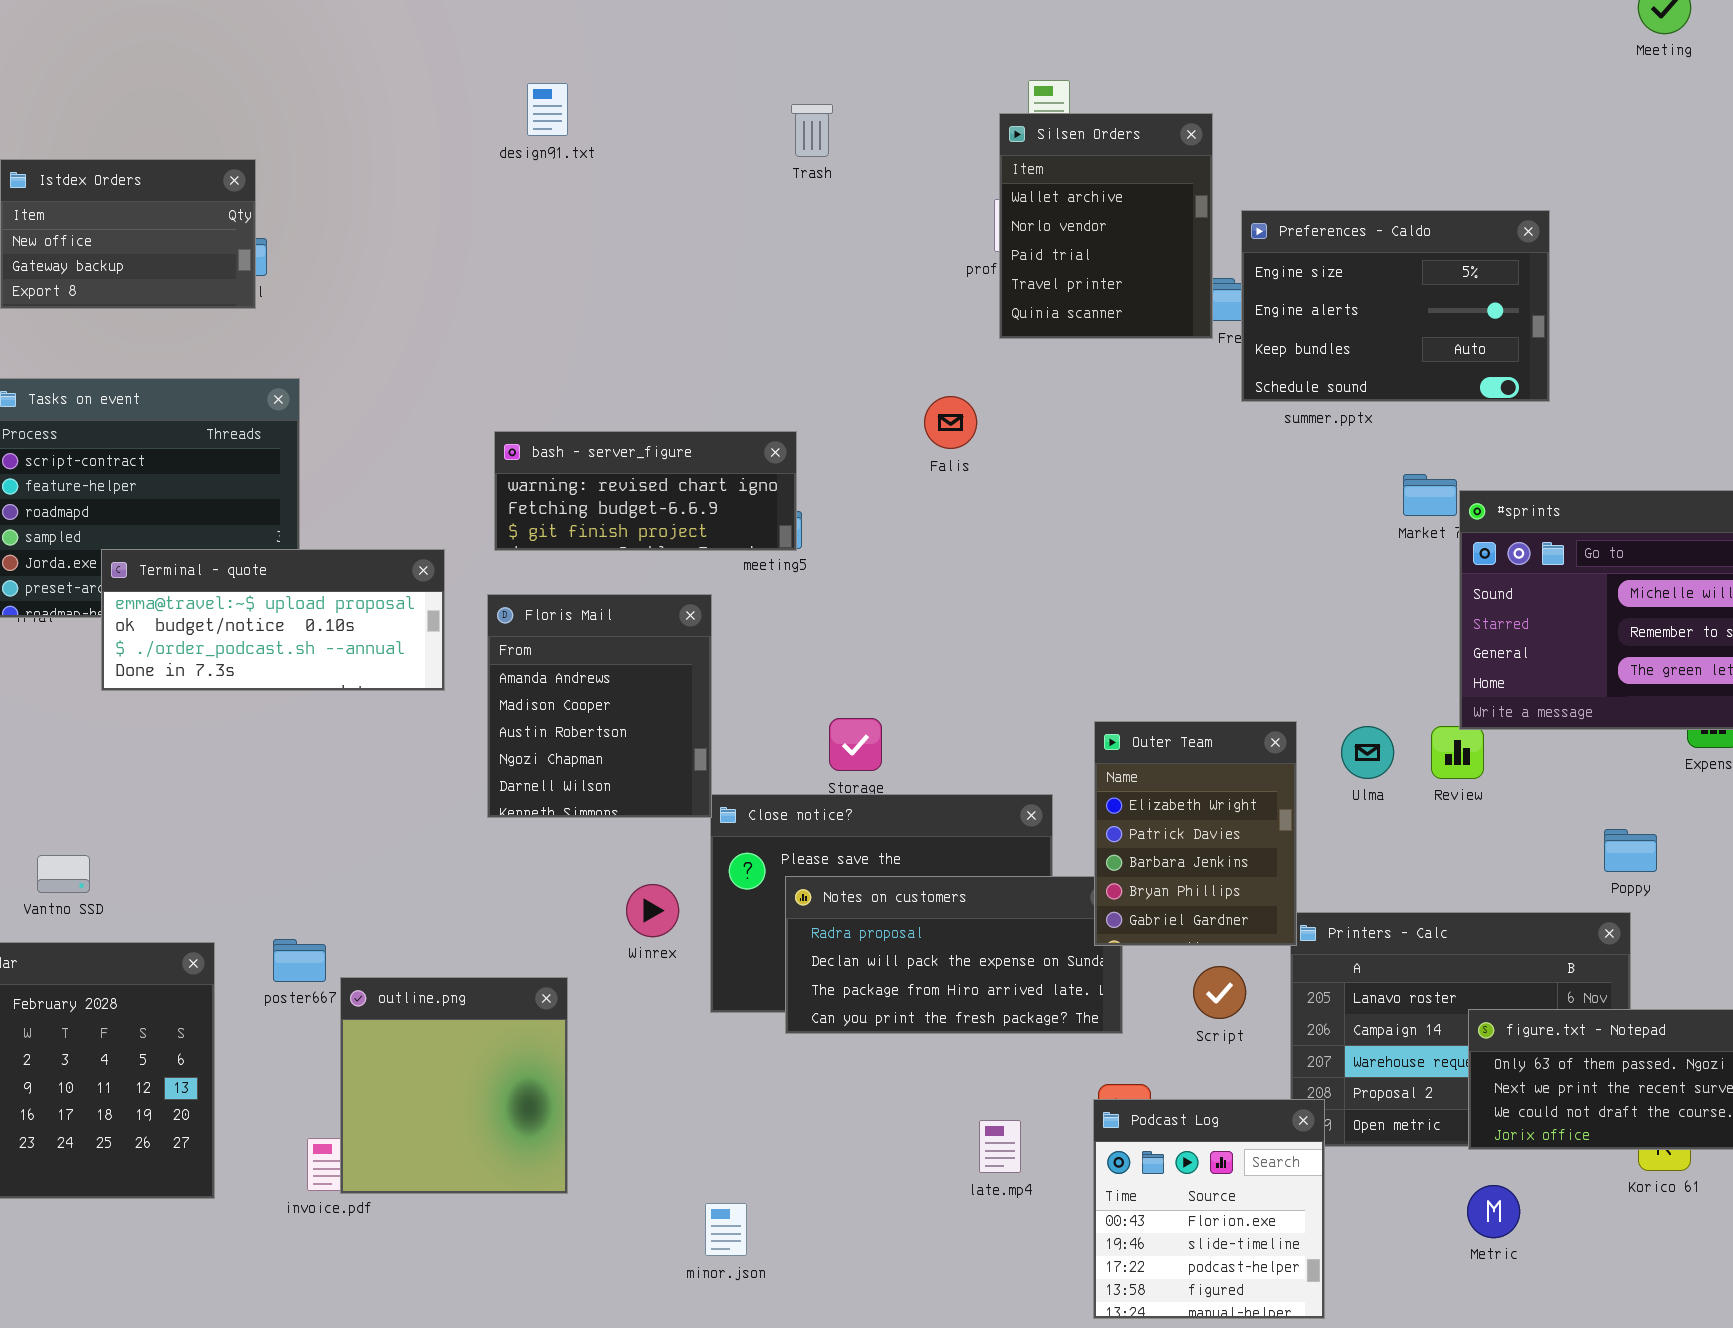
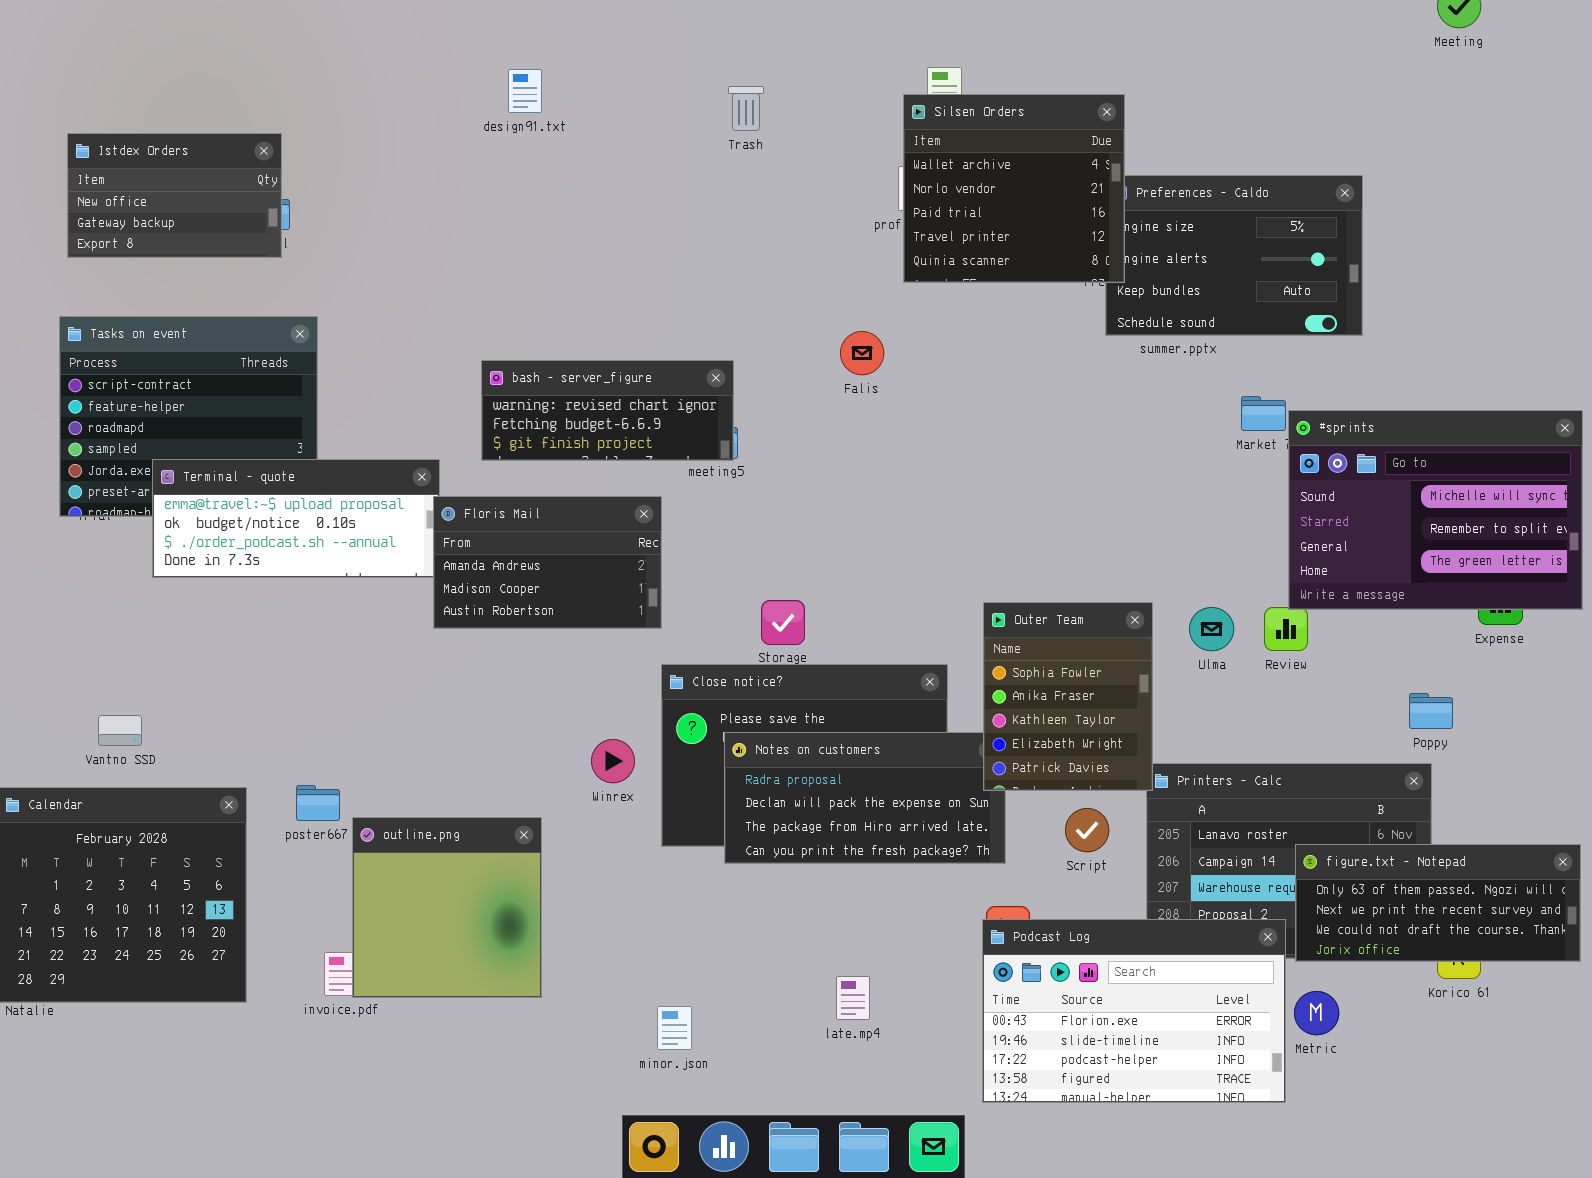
Silsen Orders: [999,113,1213,339] -> [903,94,1125,283], resized
Floris Mail: [487,594,712,818] -> [433,496,662,629], resized
Outer Team: [1094,721,1297,946] -> [983,602,1153,791], scrolled up 3 rows
Podcast Log: [1093,1099,1325,1319] -> [982,919,1286,1103], resized
late.mp4: [979,1120,1021,1173] -> [836,976,870,1020], moved

